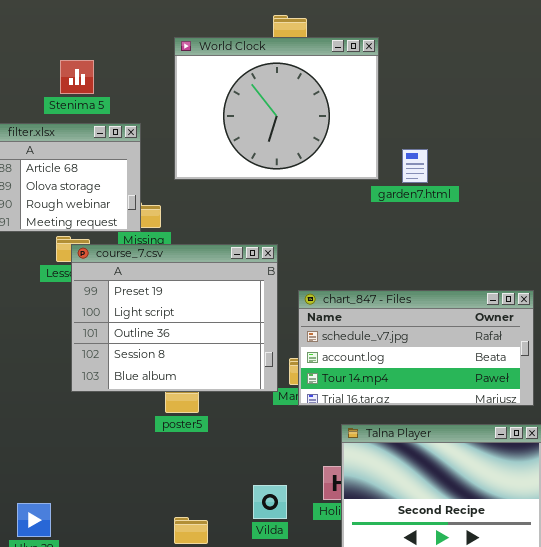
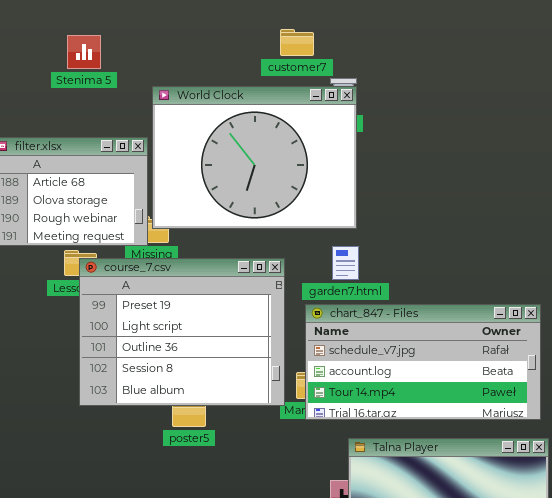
World Clock: [174,37,379,180] -> [152,86,357,229], moved
Stenima 5: [60,60,94,94] -> [67,35,101,69], moved
garden7.html: [402,149,428,183] -> [332,246,359,280], moved

